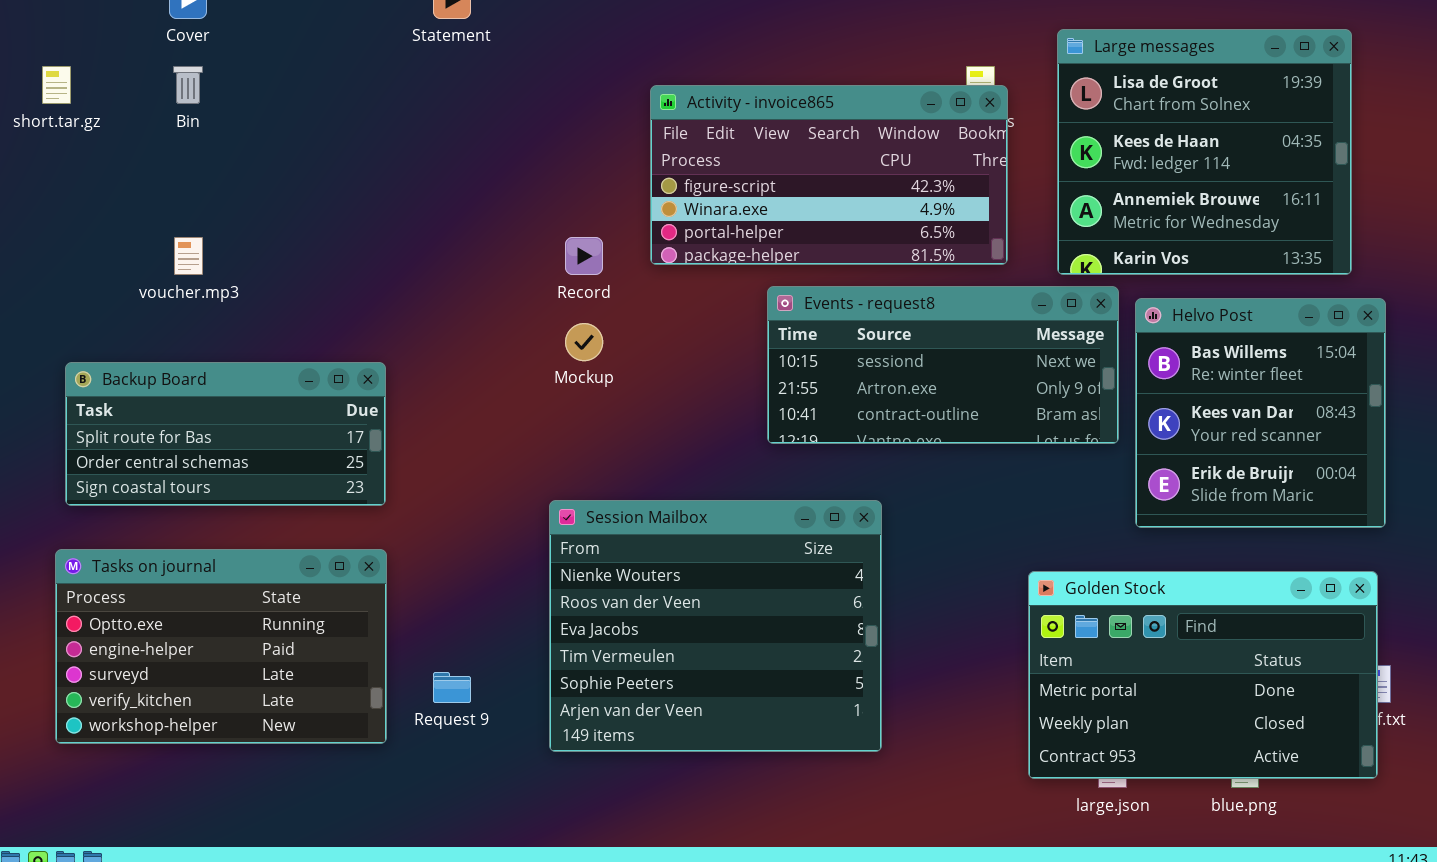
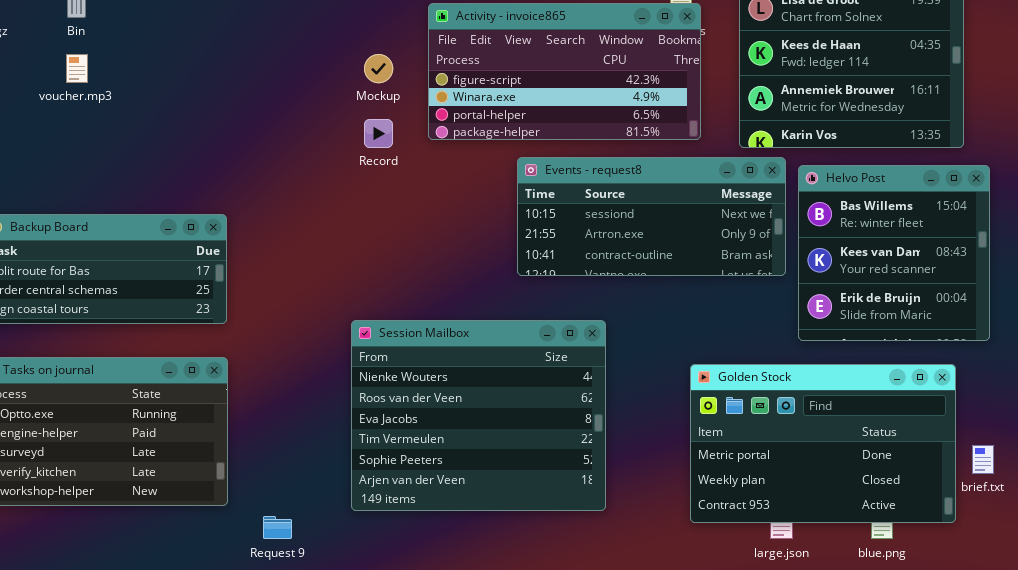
voucher.mp3: [174,237,203,275] -> [66,54,88,83], moved
Mockup: [565,323,603,361] -> [364,54,393,83], moved
Golden Stock: [1028,571,1378,779] -> [690,364,956,523], moved
Request 9: [433,672,471,703] -> [263,516,292,539], moved

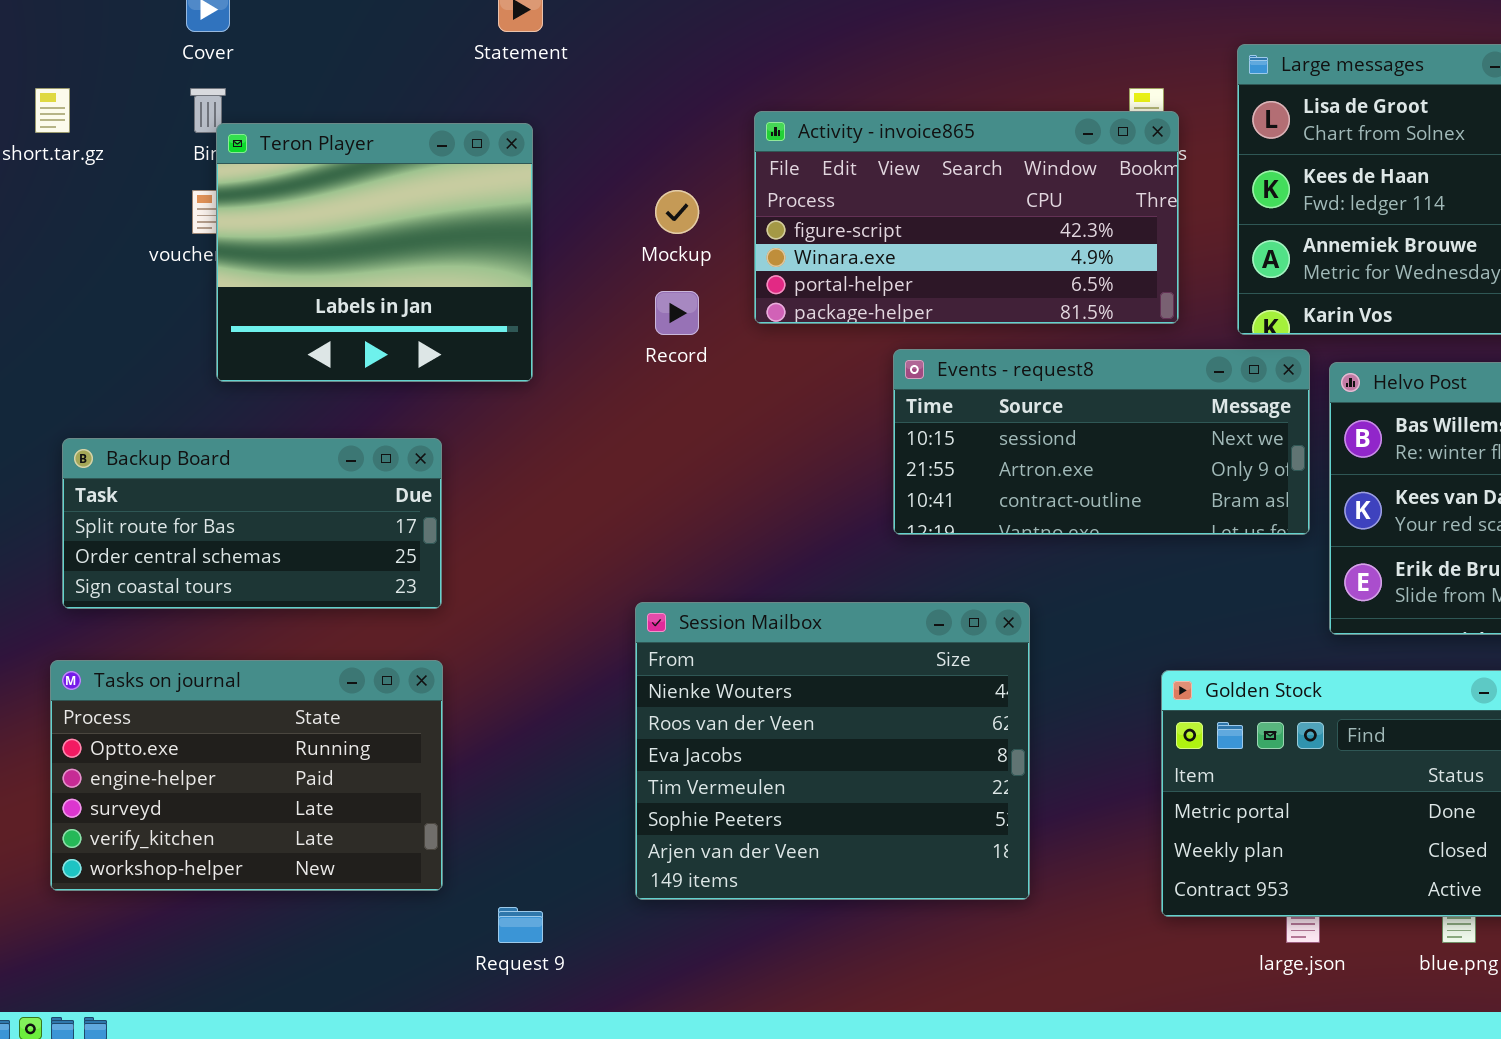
Teron Player: none -> [216,123,533,382], opened

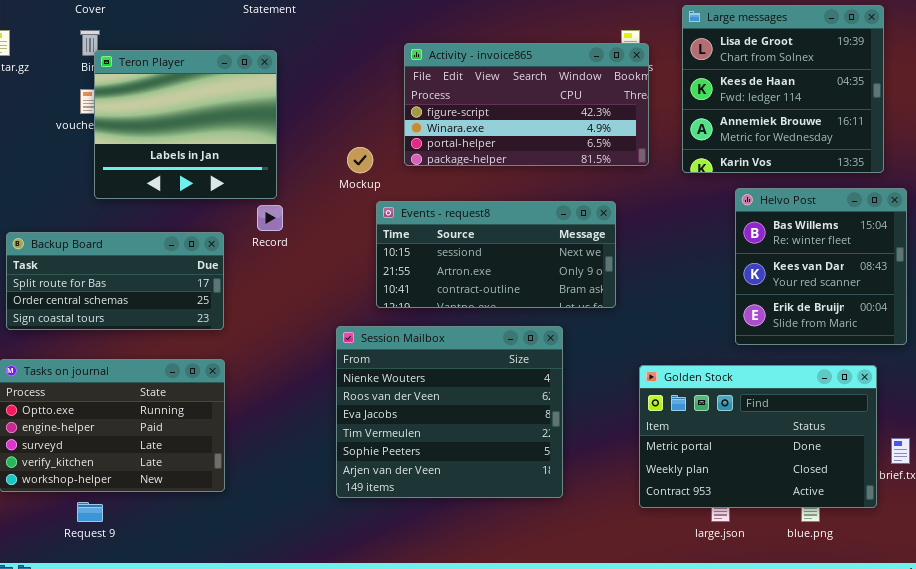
Mockup: [655,190,699,234] -> [347,147,373,173], moved
Record: [655,291,699,335] -> [257,205,283,231], moved
Events - request8: [893,349,1310,535] -> [376,201,616,308], moved
Request 9: [498,907,543,943] -> [77,502,103,522], moved

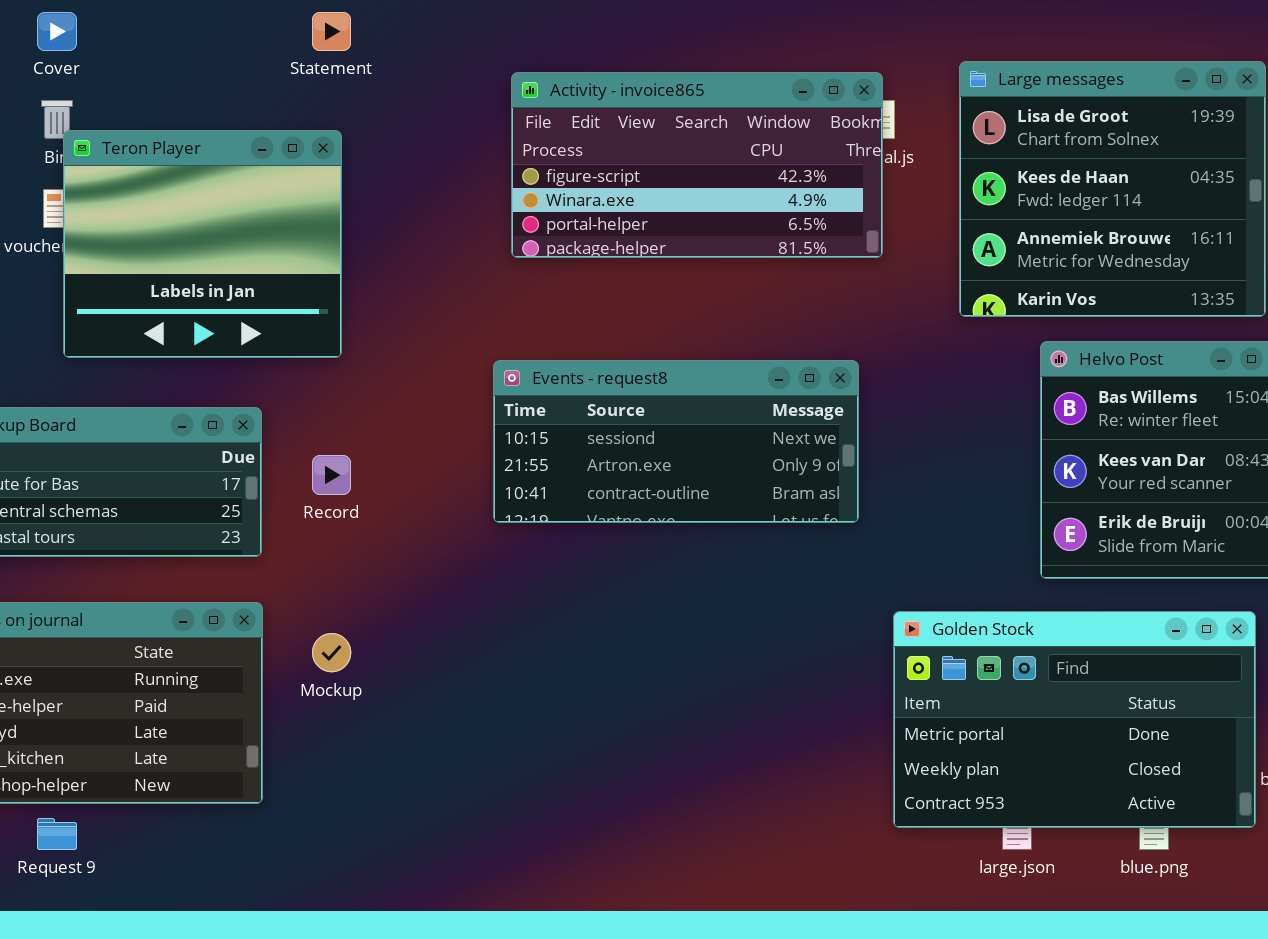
Activity - invoice865: [404,43,649,166] -> [511,72,883,258], moved
Mockup: [347,147,373,173] -> [312,633,351,672], moved
Record: [257,205,283,231] -> [312,455,351,495], moved
Session Mailbox: [336,326,563,498] -> none, closed

